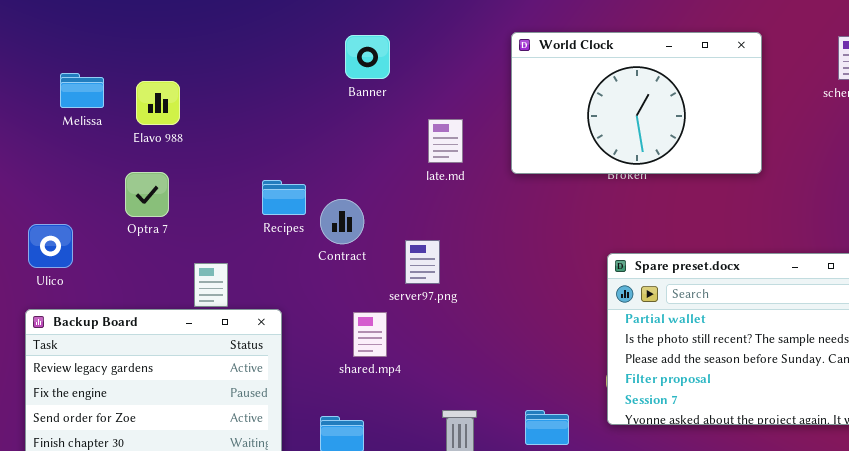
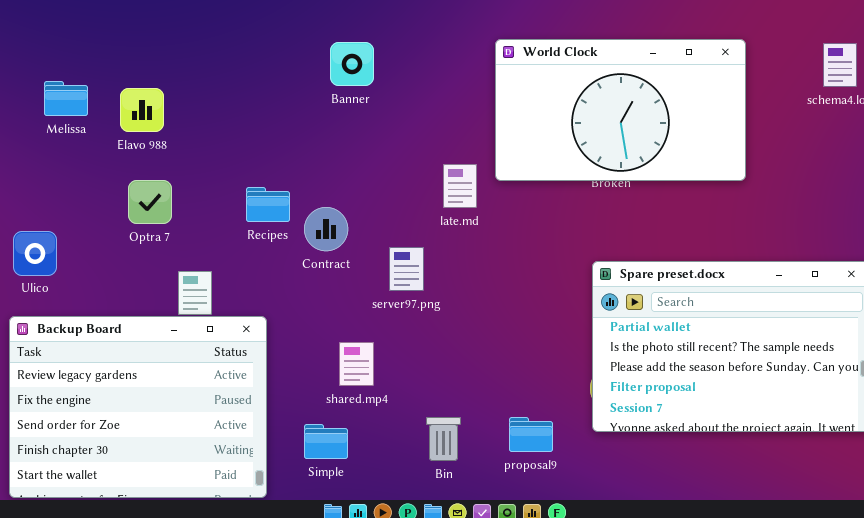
late.md: [428,119,463,163] -> [443,164,477,208], moved
Optra 7: [125,172,169,217] -> [128,180,172,224], moved
shared.mp4: [353,312,387,357] -> [339,342,374,386], moved

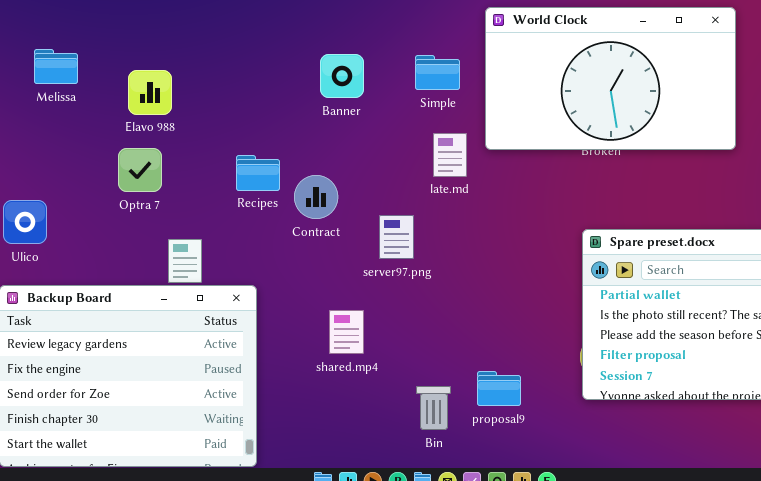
Banner: [330,42,374,86] -> [320,54,364,98], moved
Elavo 988: [120,88,164,132] -> [128,70,172,115], moved
proposal9: [509,417,553,452] -> [477,371,521,406], moved
Simple: [304,424,348,459] -> [415,55,460,90], moved

